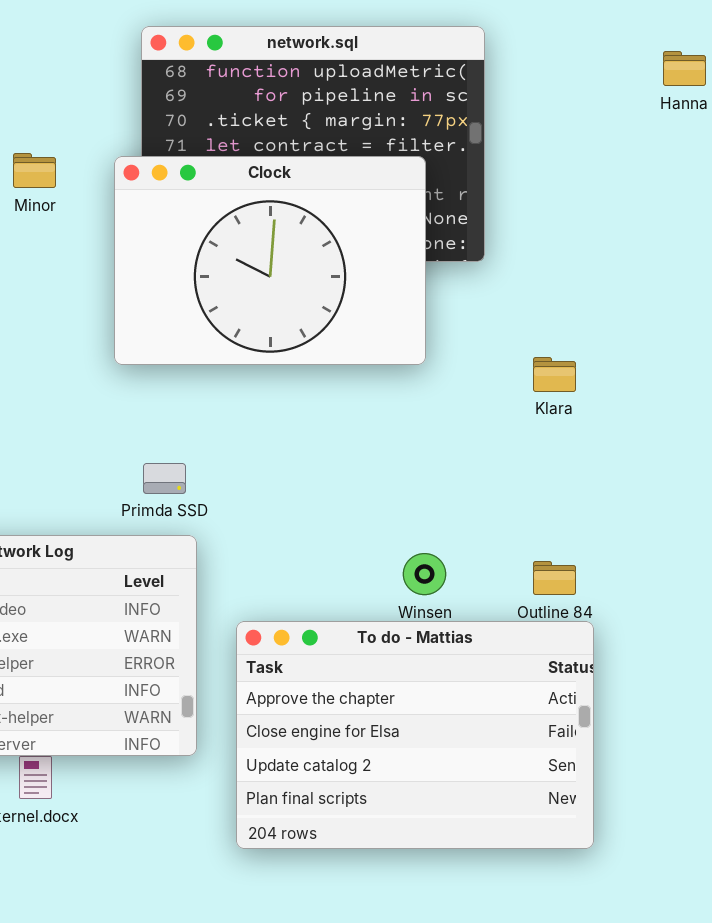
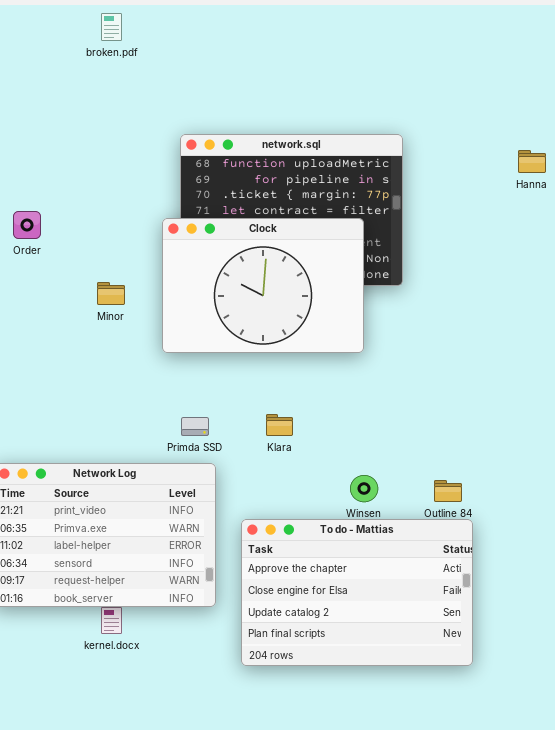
Minor: [13,153,56,188] -> [97,282,125,305], moved
Klara: [533,357,576,392] -> [266,414,293,436], moved

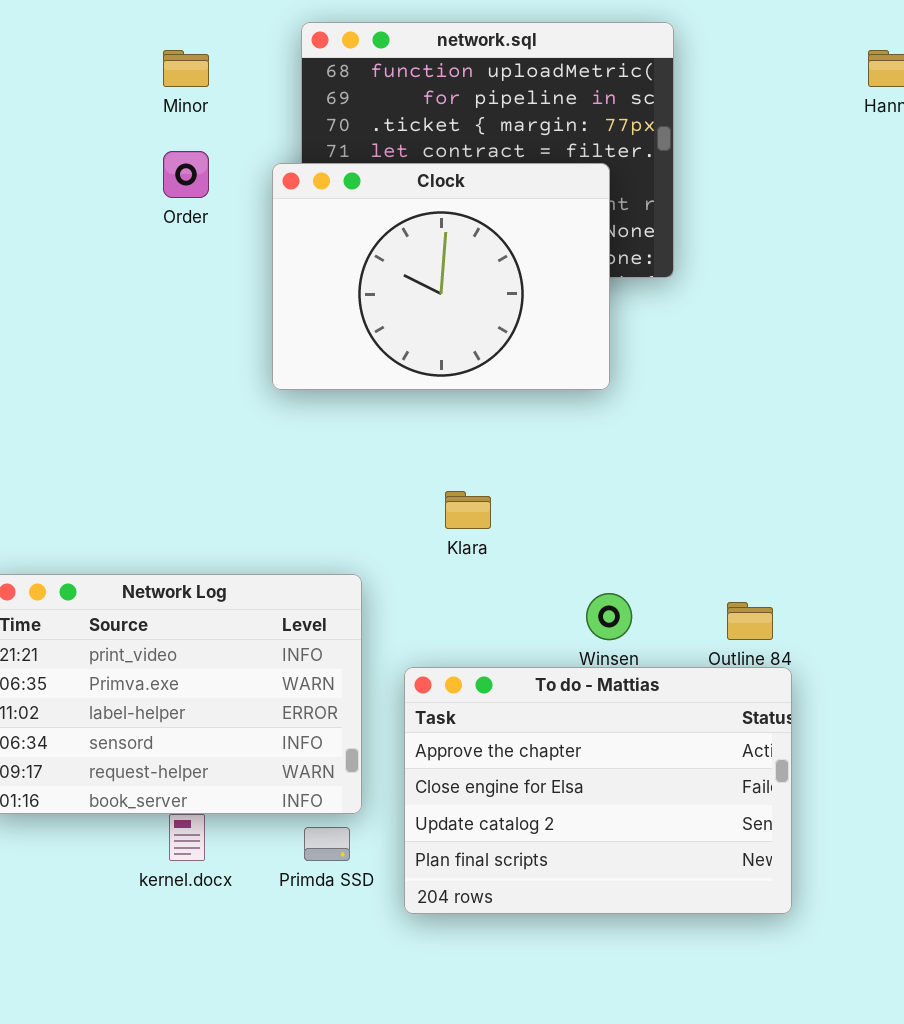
Order: [13,211,41,239] -> [163,151,209,198], moved
Minor: [97,282,125,305] -> [163,50,209,87], moved
Primda SSD: [181,417,209,436] -> [304,827,350,861], moved

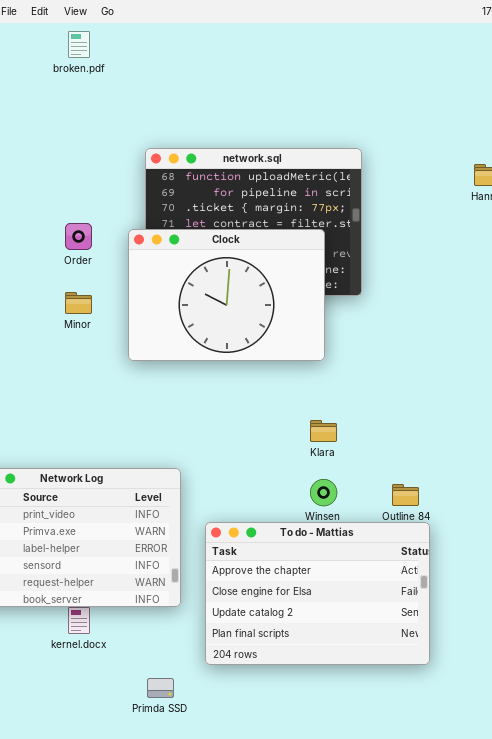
Minor: [163,50,209,87] -> [65,292,92,314], moved
Klara: [445,491,491,529] -> [310,420,337,442], moved
Primda SSD: [304,827,350,861] -> [147,678,174,698], moved

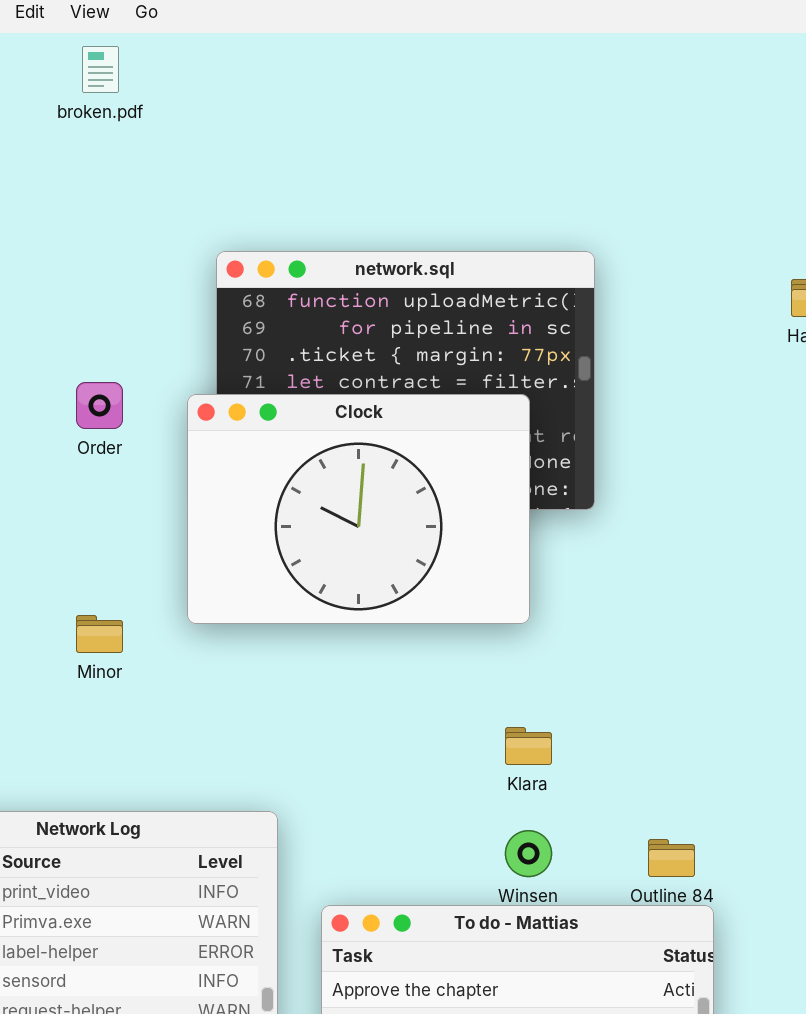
Minor: [65,292,92,314] -> [76,615,123,653], moved

